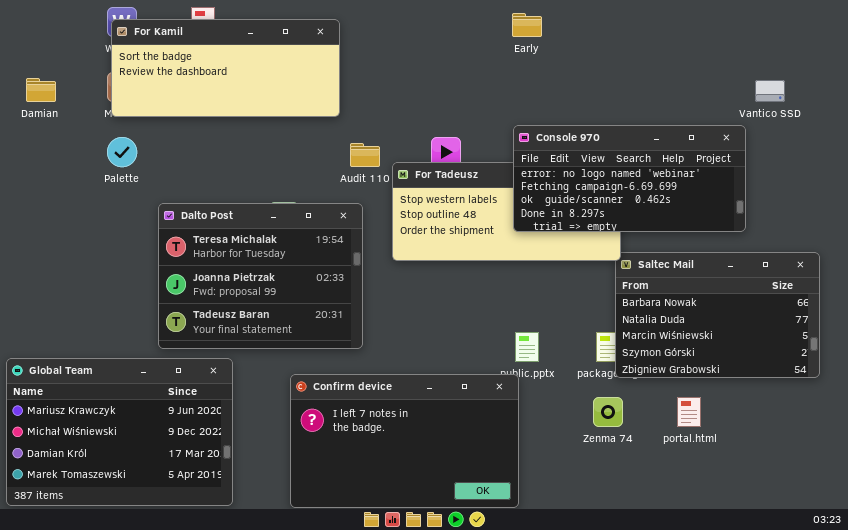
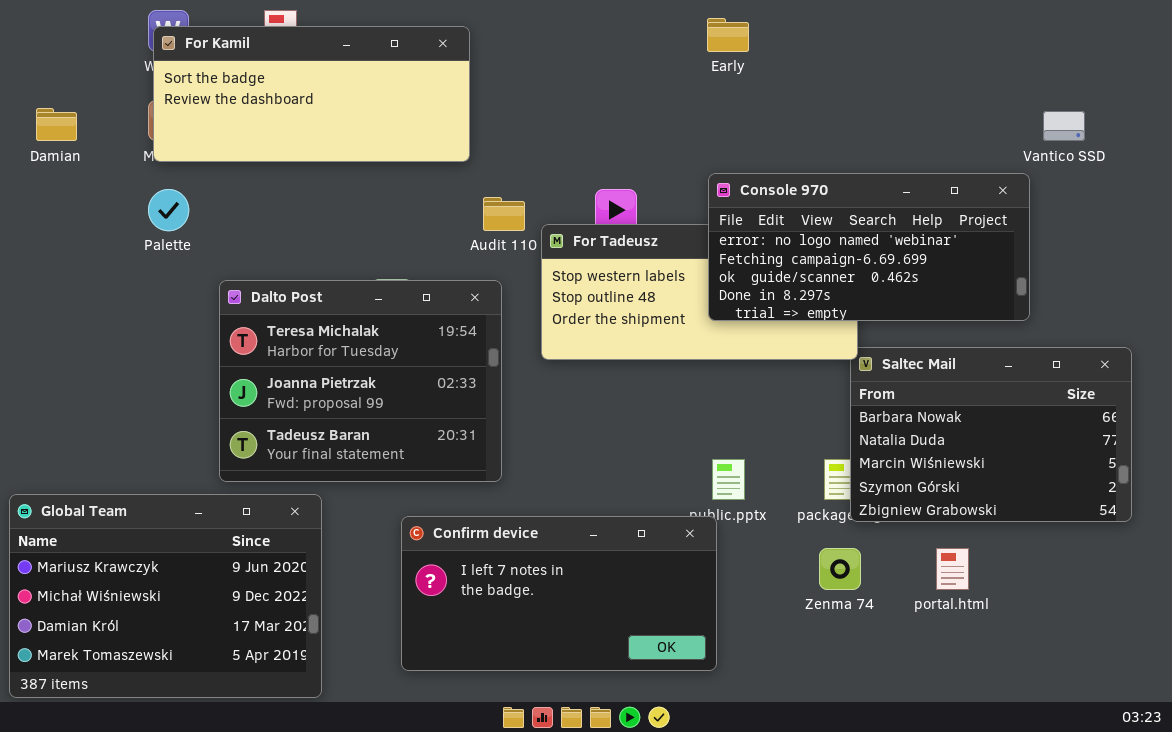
Confirm device: [290,374,519,508] -> [401,516,717,671], resized

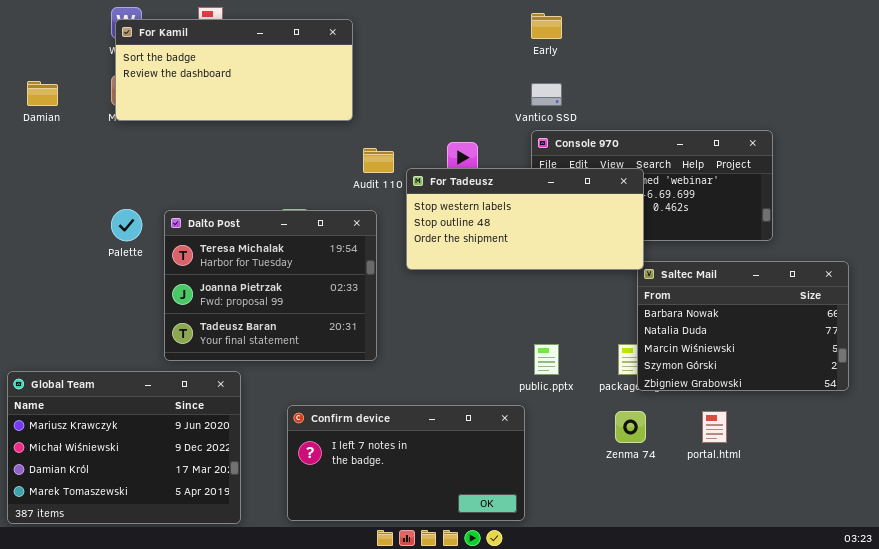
Vantico SSD: [1043,111,1085,141] -> [531,83,562,106], moved
Palette: [148,189,189,231] -> [111,209,142,241], moved
For Tadeusz: [541,224,858,360] -> [406,168,644,270], raised
Confirm device: [401,516,717,671] -> [287,405,525,521], moved

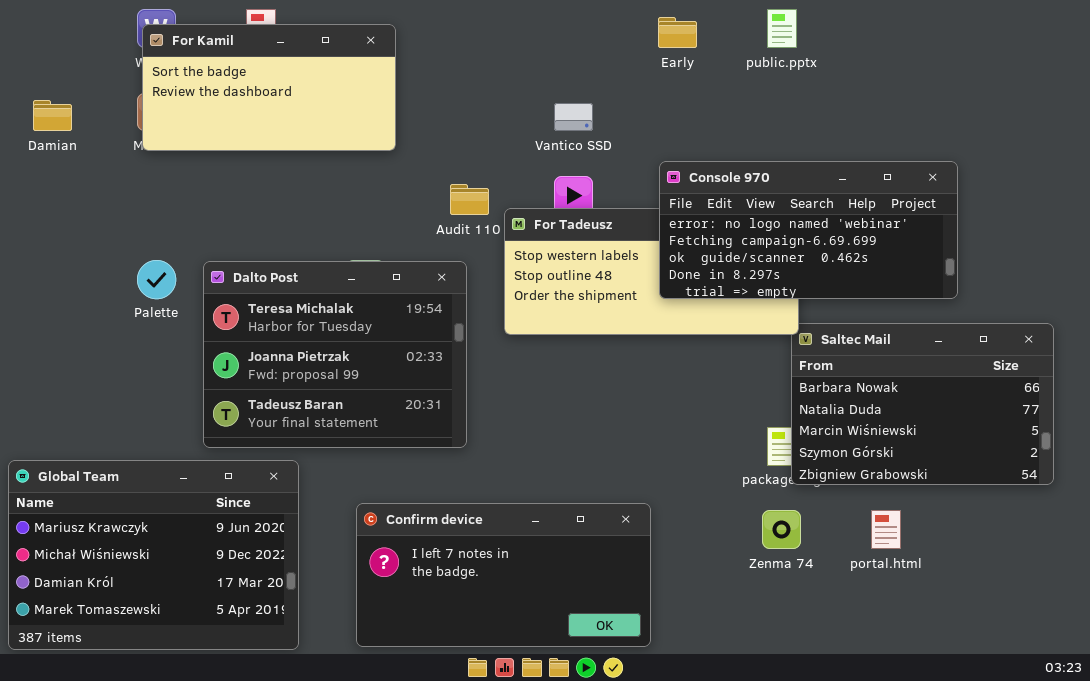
For Kamil: [115,19,353,121] -> [142,24,396,151], resized
Vantico SSD: [531,83,562,106] -> [554,103,593,131], moved
Console 970: [531,130,773,241] -> [659,161,958,299], raised
public.pptx: [534,344,559,375] -> [767,9,797,48], moved

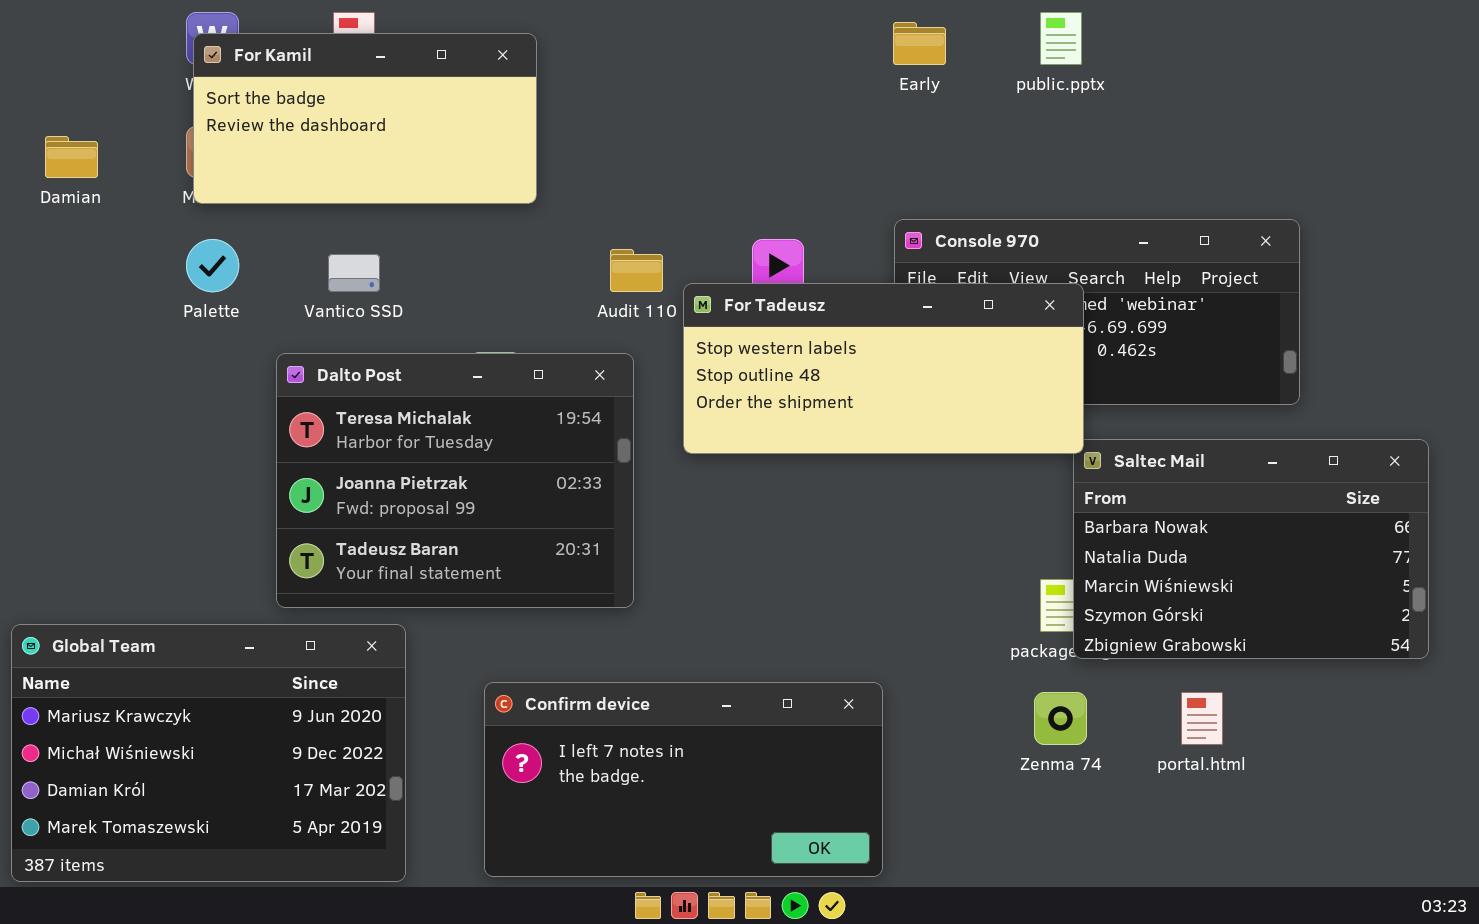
Vantico SSD: [554,103,593,131] -> [328,254,380,292], moved
For Tadeusz: [504,208,799,335] -> [683,283,1084,454], raised
Palette: [137,260,176,299] -> [186,239,239,292], moved

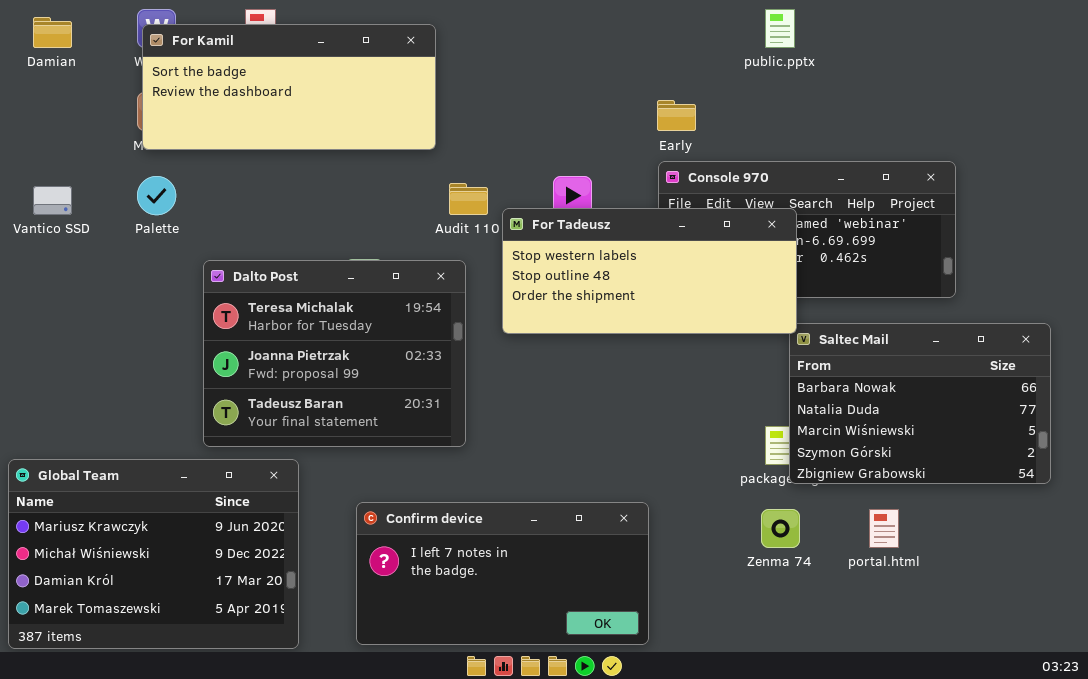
Early: [893,22,946,65] -> [657,100,696,131], moved
For Kamil: [193,33,537,204] -> [142,24,436,150], resized
Damian: [45,136,98,178] -> [33,17,72,48], moved
Vantico SSD: [328,254,380,292] -> [33,186,72,215], moved

